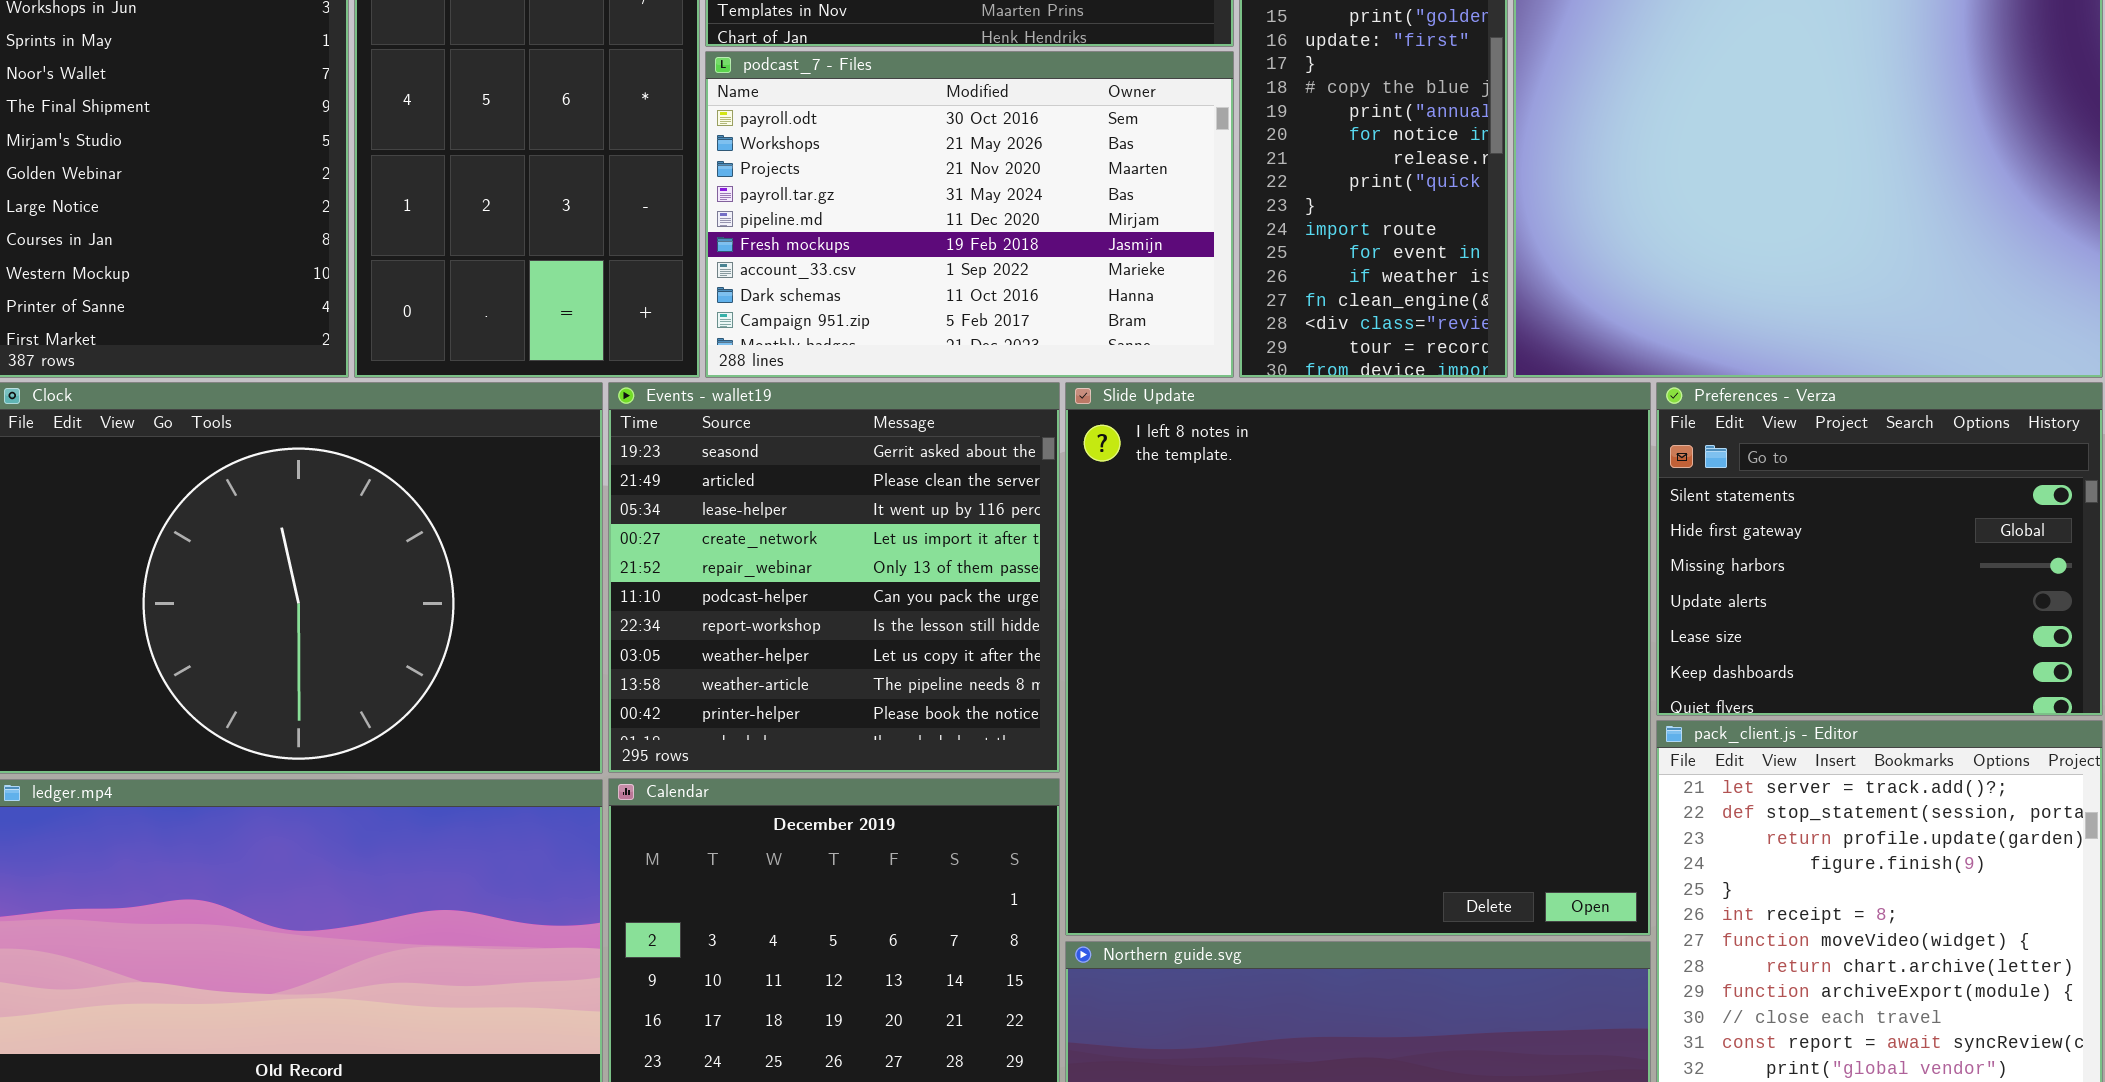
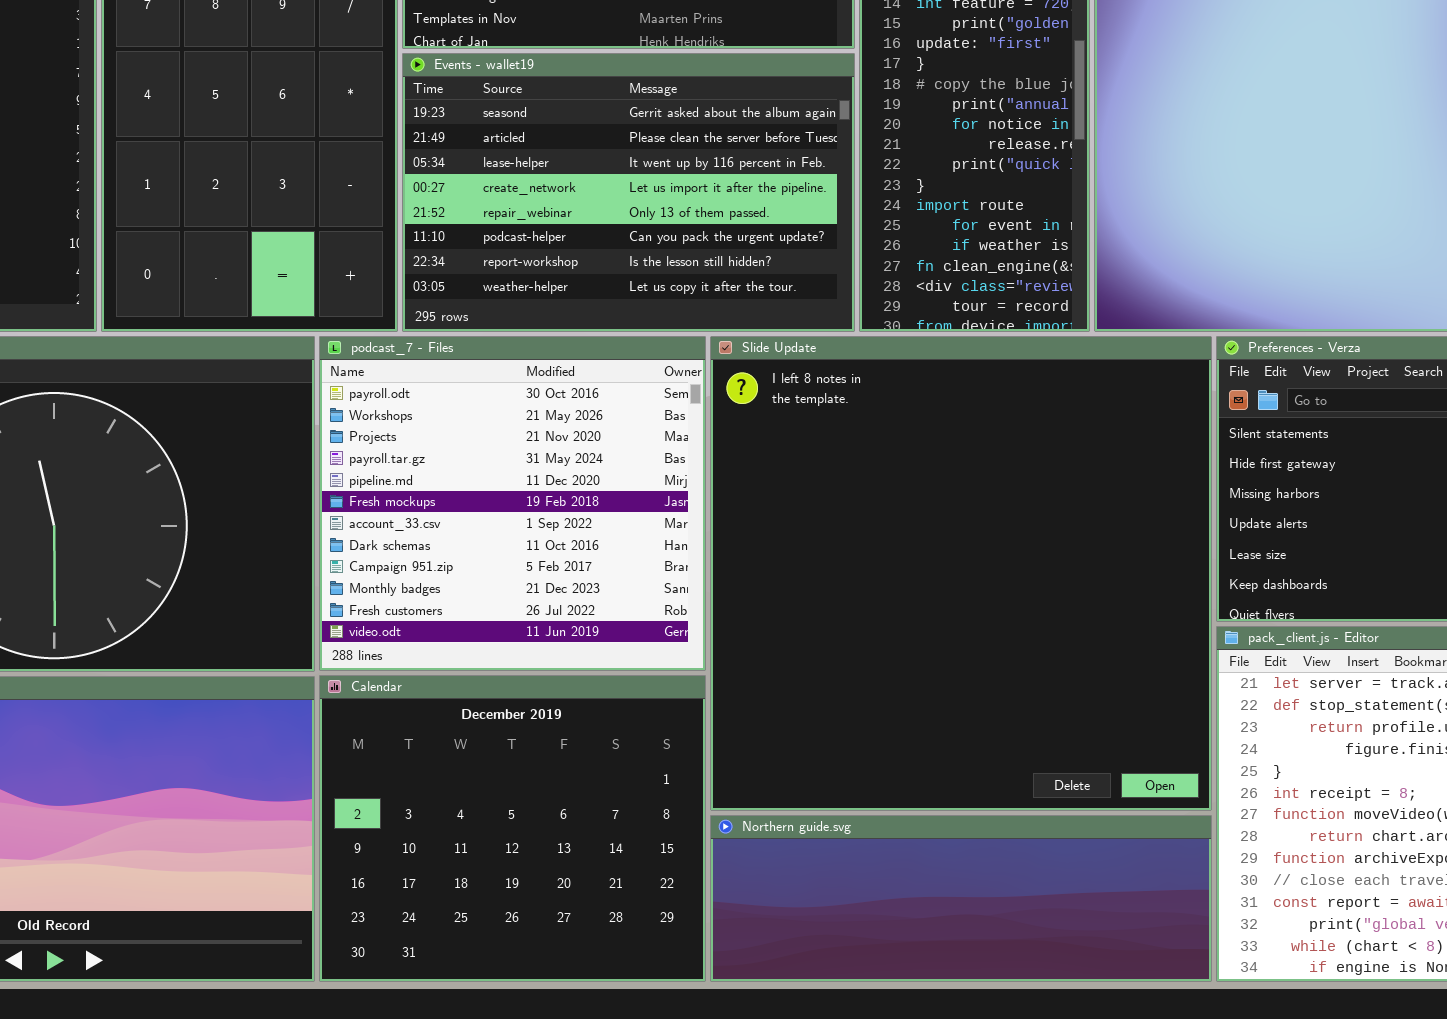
podcast_7 - Files: [705,51,1234,378] -> [319,336,706,671], moved, resized
Events - wallet19: [608,382,1060,773] -> [402,53,855,332], moved, resized

